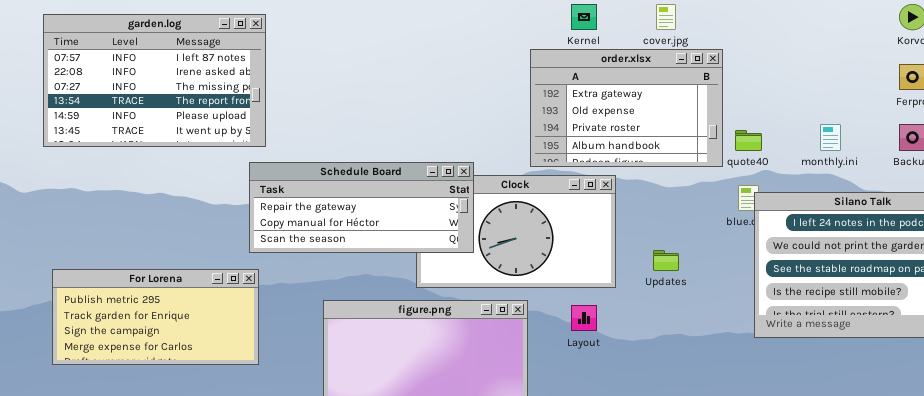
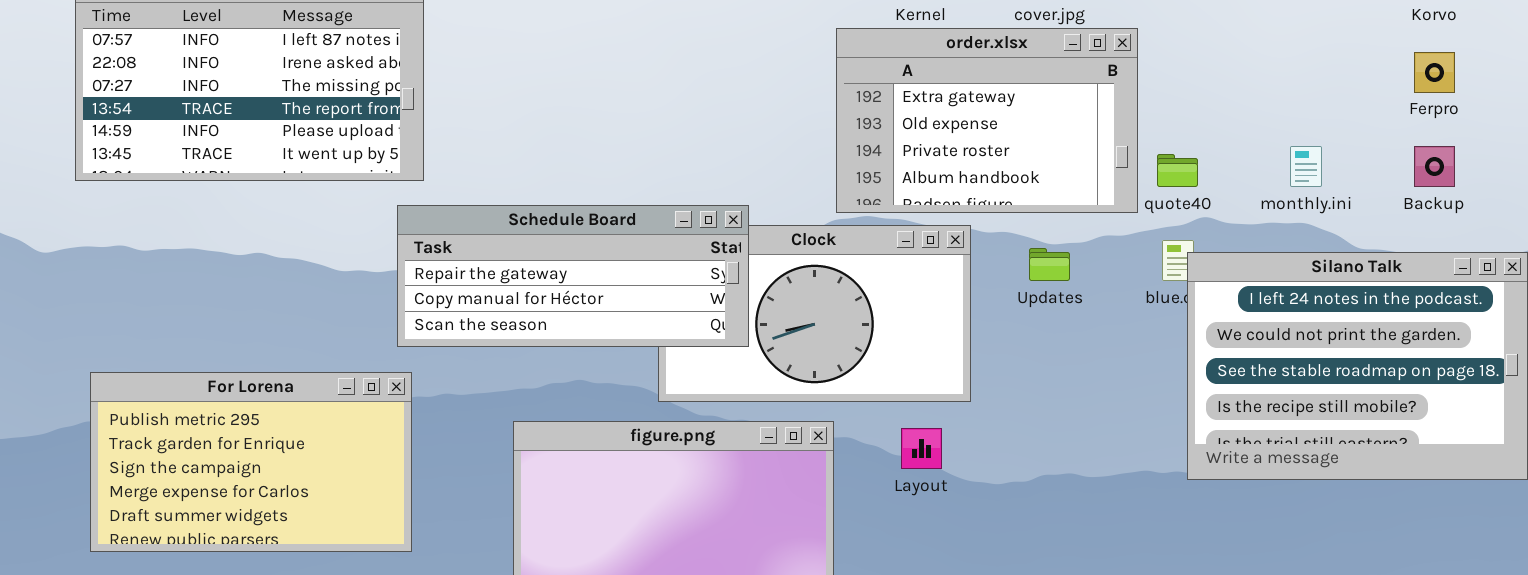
Updates: [653,250,679,271] -> [1029,248,1070,281], moved
For Lorena: [52,269,259,365] -> [90,372,412,552], resized

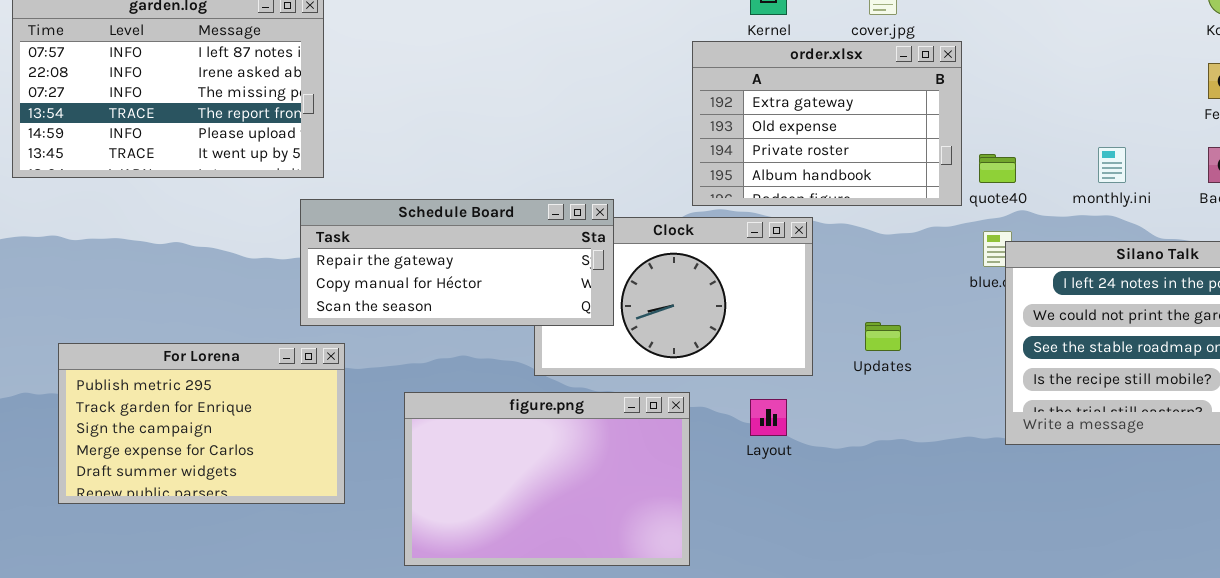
Updates: [1029,248,1070,281] -> [865,322,901,351], moved
For Lorena: [90,372,412,552] -> [58,343,345,504], moved

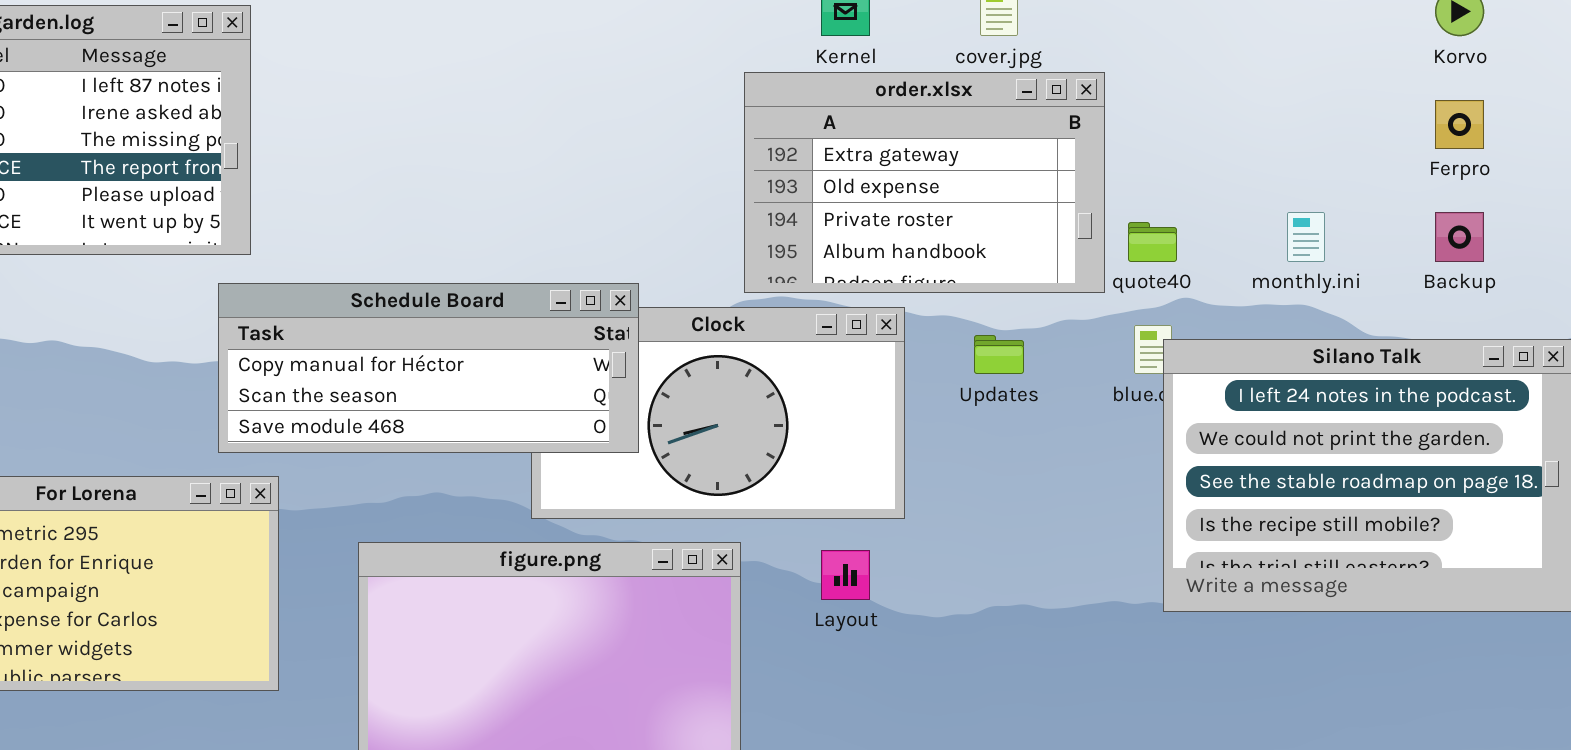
Schedule Board: [300,199,614,326] -> [218,283,639,453], scrolled down 1 row
Updates: [865,322,901,351] -> [974,335,1024,374], moved

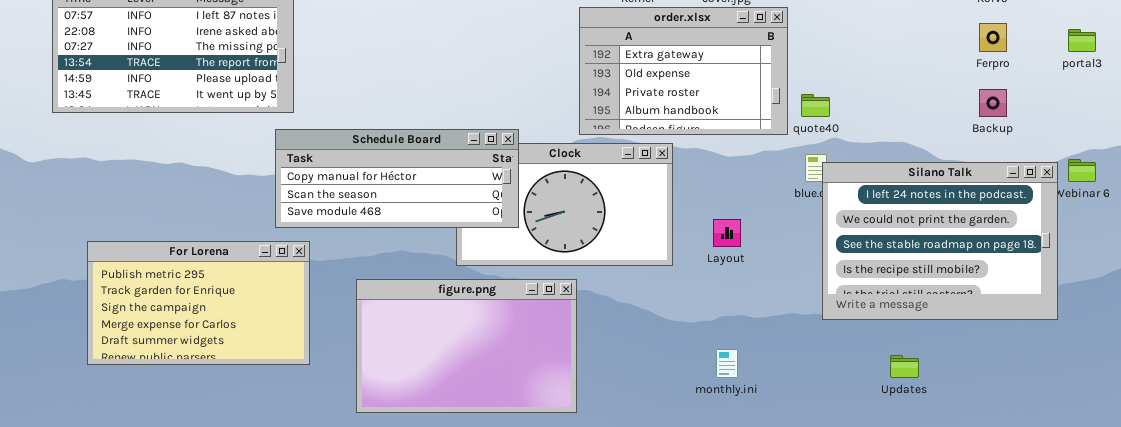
monthly.ini: [1287,212,1325,262] -> [716,349,738,378], moved
Updates: [974,335,1024,374] -> [890,355,919,378], moved
Layout: [821,550,870,600] -> [713,219,741,247], moved

